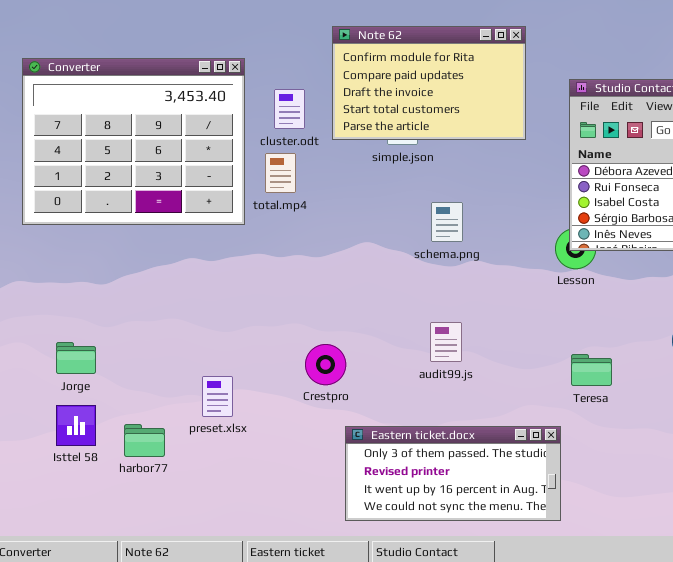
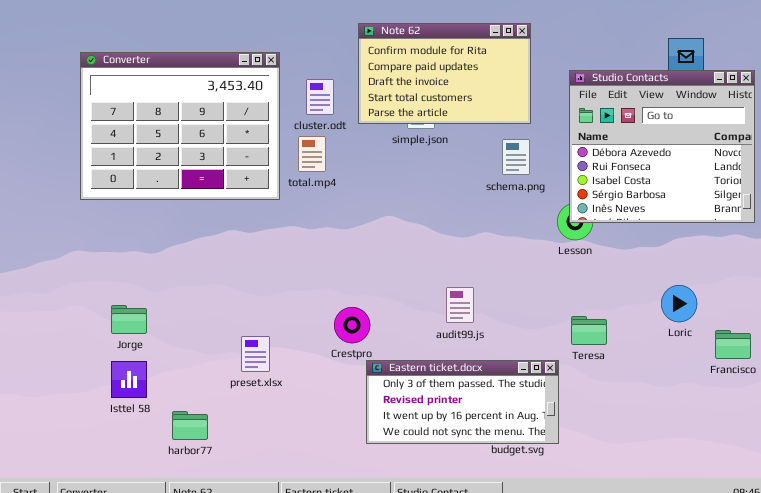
schema.png: [431,202,463,242] -> [502,139,530,175], moved
harbor77: [124,424,165,457] -> [172,411,208,440], moved
Eastern ticket.docx: [345,426,561,521] -> [366,360,559,444], moved

